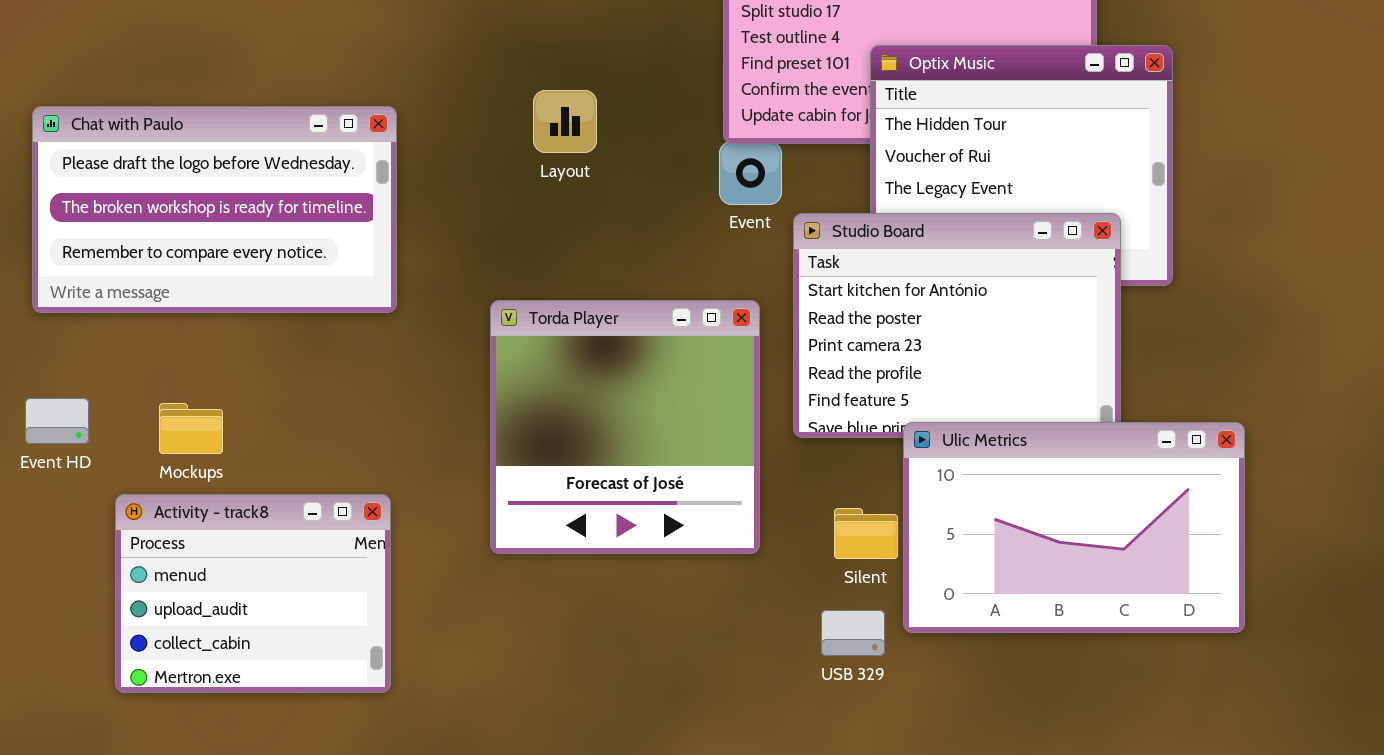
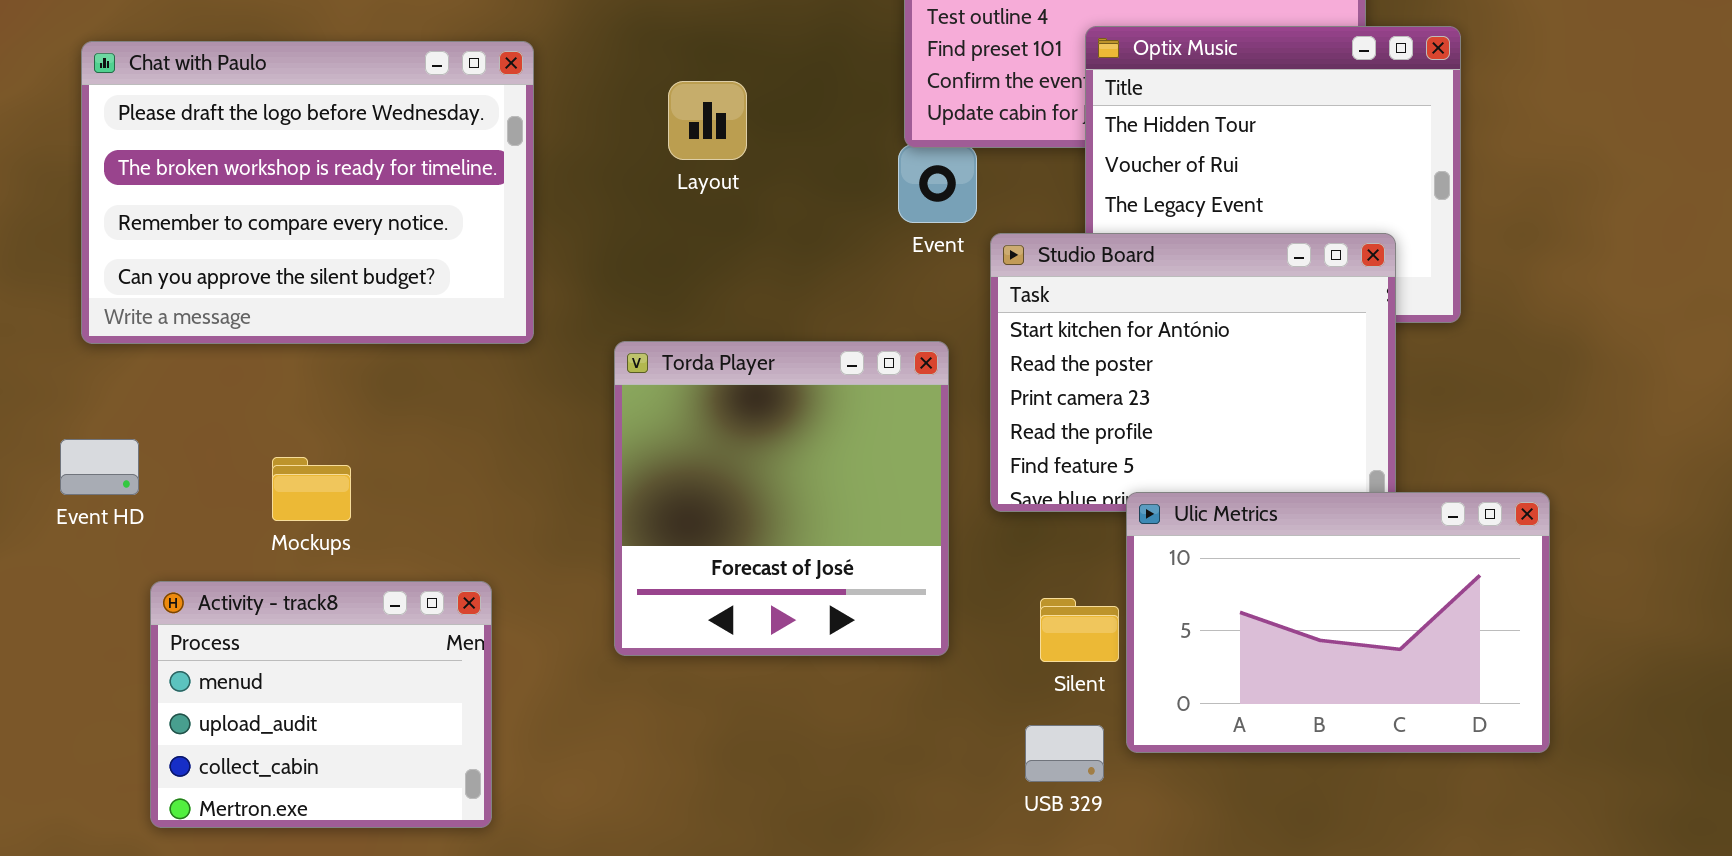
Chat with Paulo: [32,106,397,313] -> [81,41,534,344], moved, resized
Event HD: [25,398,89,444] -> [60,439,139,495], moved
Mockups: [159,403,223,454] -> [272,457,351,521], moved

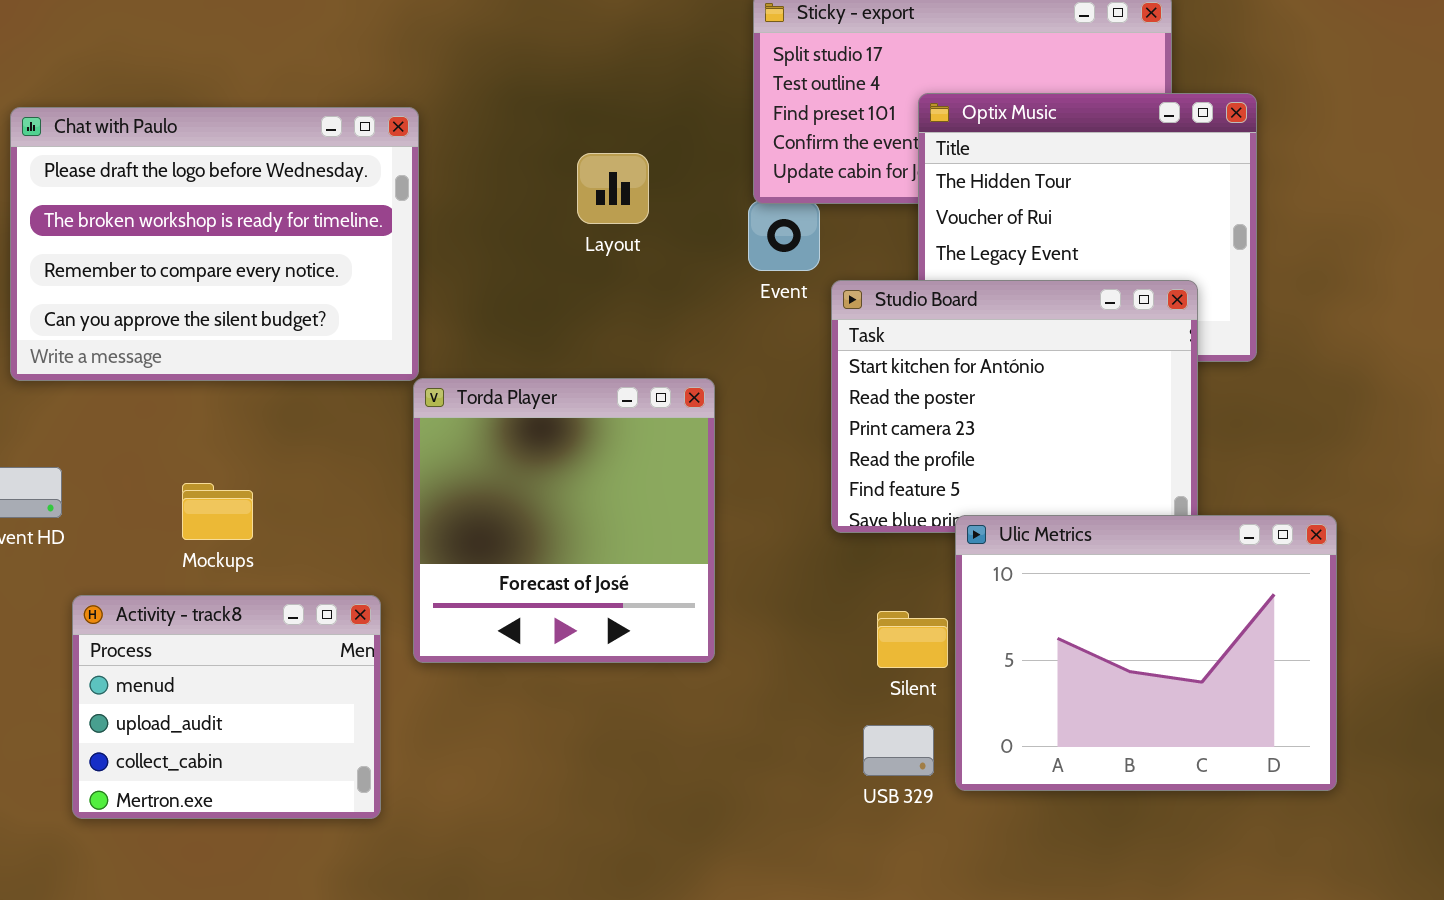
Layout: [668,81,747,160] -> [577,153,649,224], moved
Torda Player: [614,341,949,656] -> [413,378,715,663], moved
Ulic Metrics: [1126,492,1550,753] -> [955,515,1337,791], resized

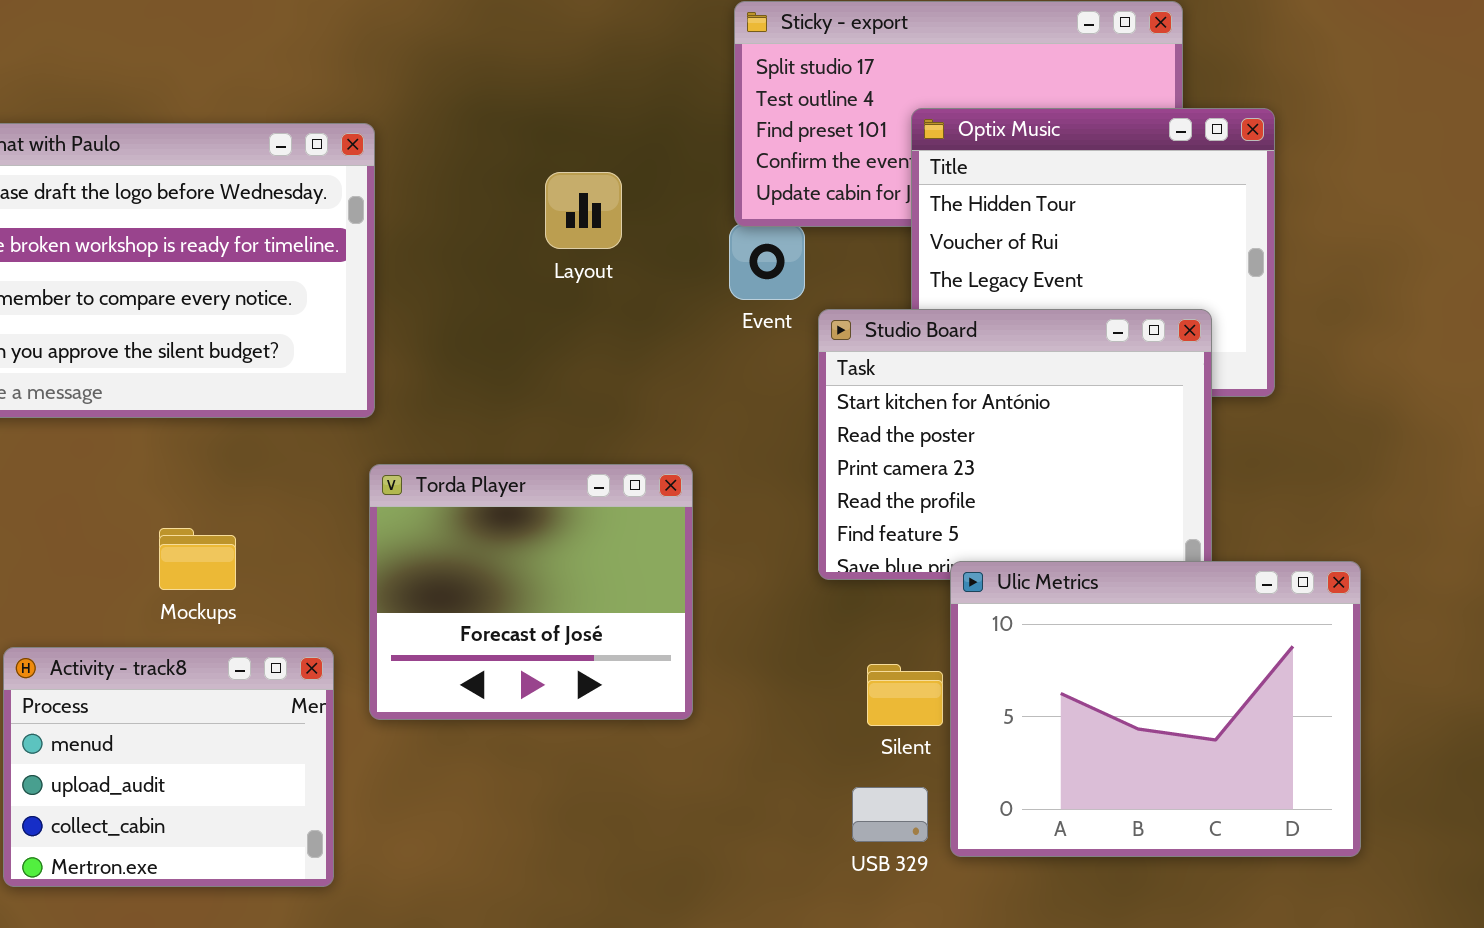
Torda Player: [413,378,715,663] -> [369,464,693,720], resized
Mockups: [182,483,253,540] -> [159,528,236,590], moved

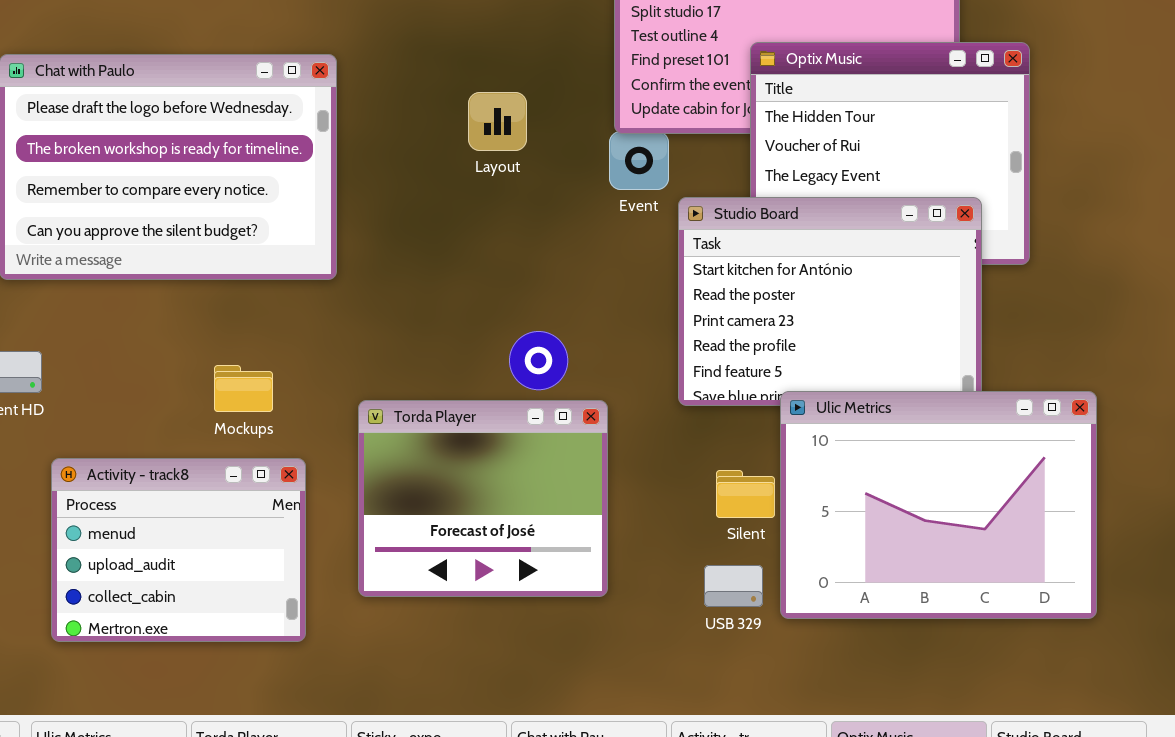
Torda Player: [369,464,693,720] -> [358,400,608,597], moved
Mockups: [159,528,236,590] -> [214,365,273,412], moved

